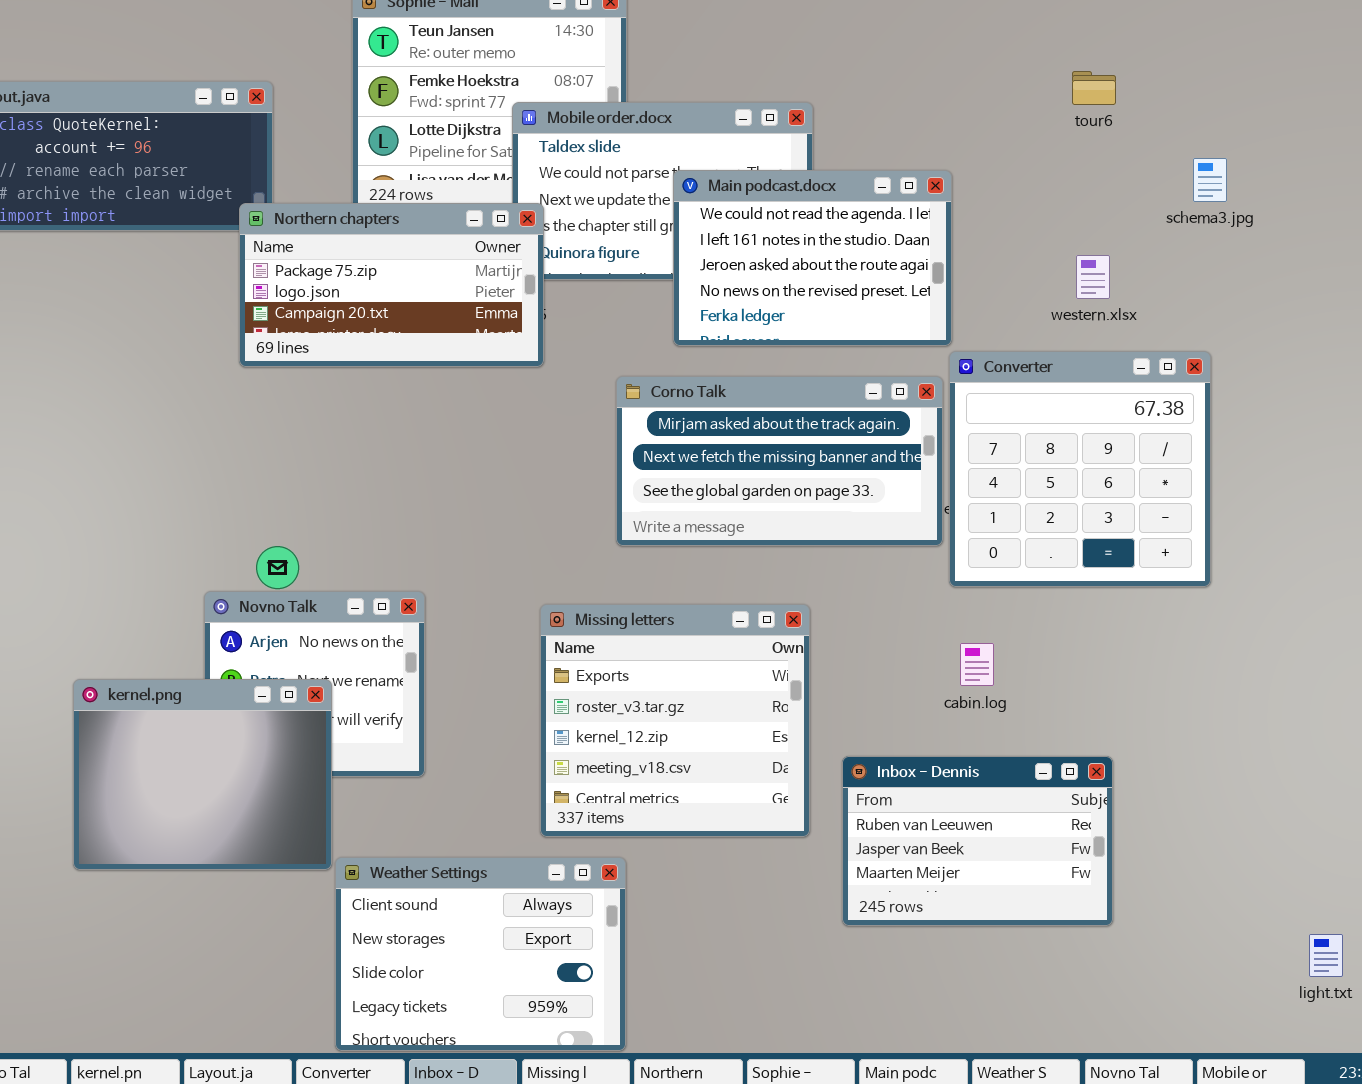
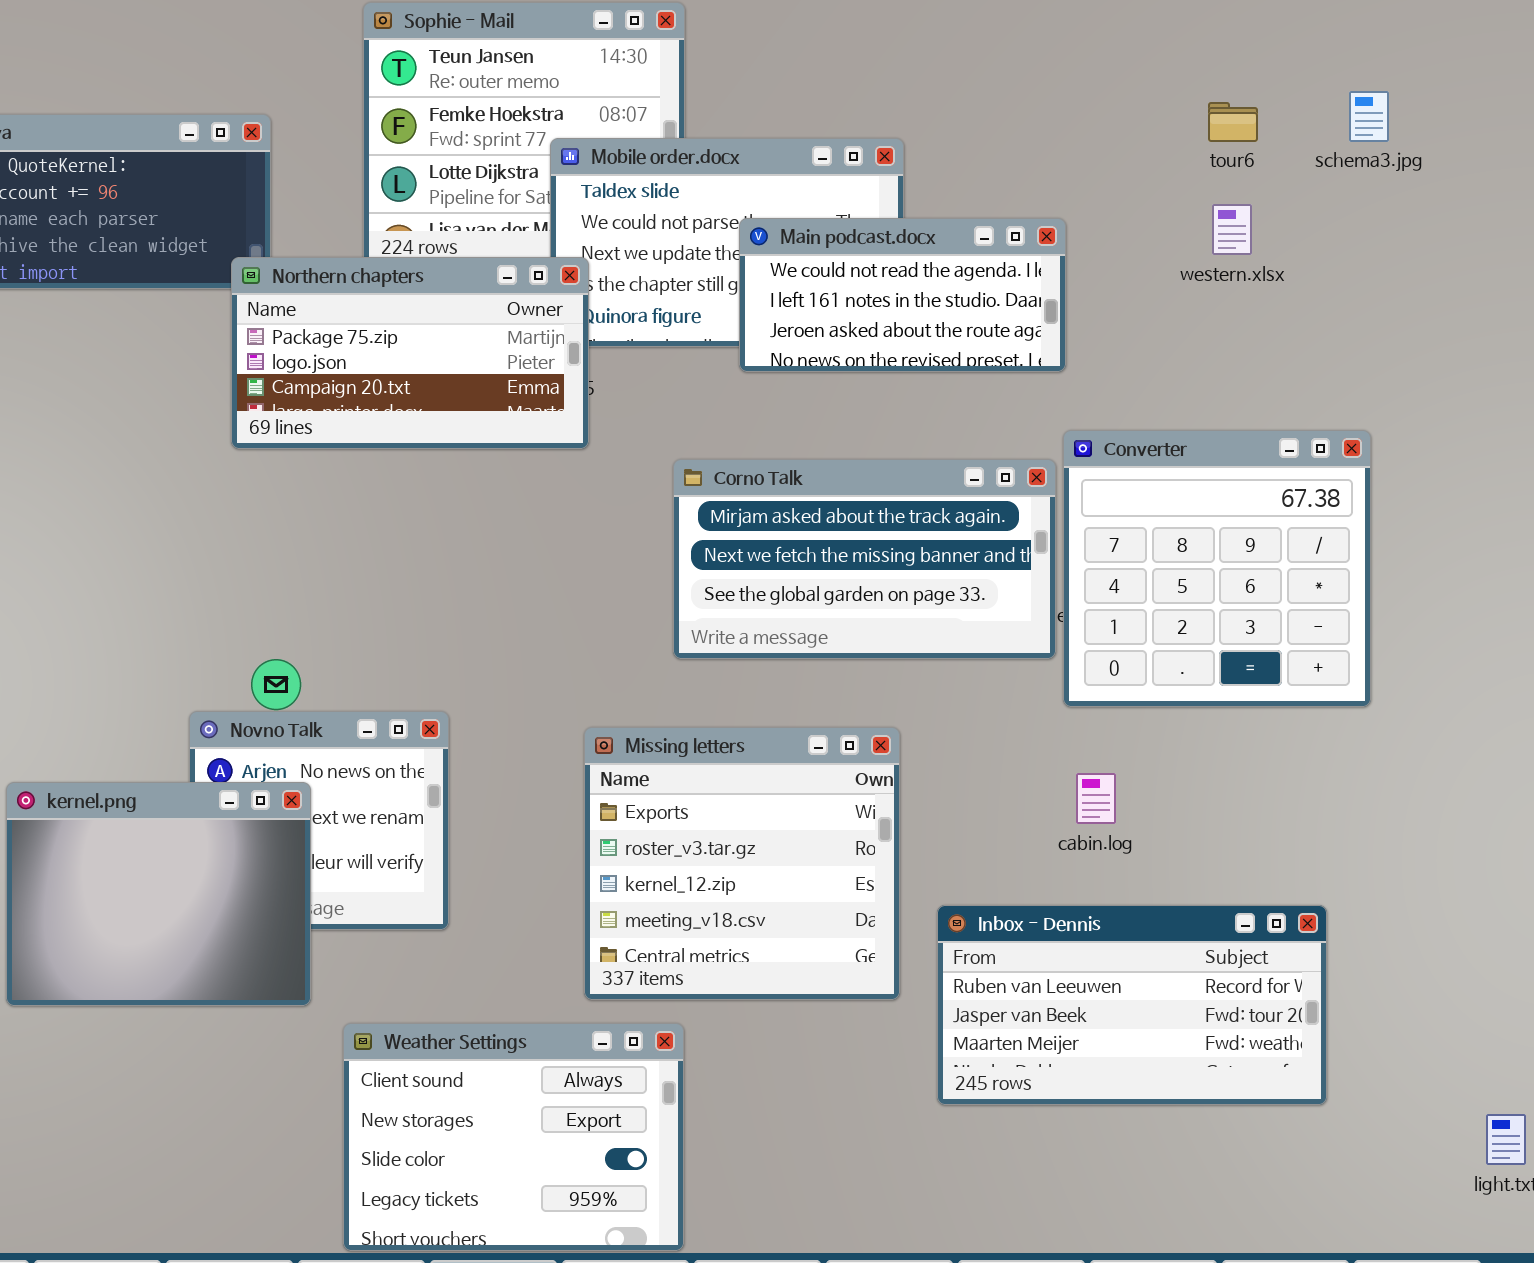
schema3.jpg: [1193,158,1227,202] -> [1349,91,1389,142], moved
Main podcast.docx: [673,170,952,346] -> [739,218,1066,372], resized
western.xlsx: [1076,255,1110,299] -> [1212,204,1252,255], moved
kernel.png: [73,679,332,870] -> [6,782,311,1006], moved
Inbox - Dennis: [842,756,1113,926] -> [937,905,1327,1105], resized

